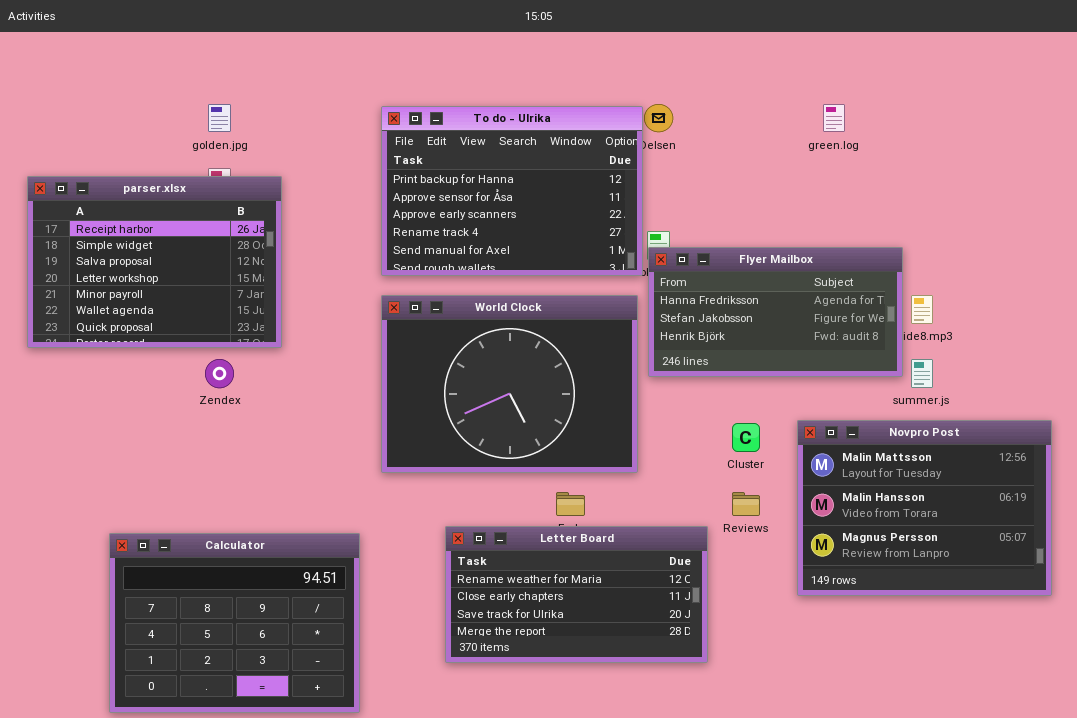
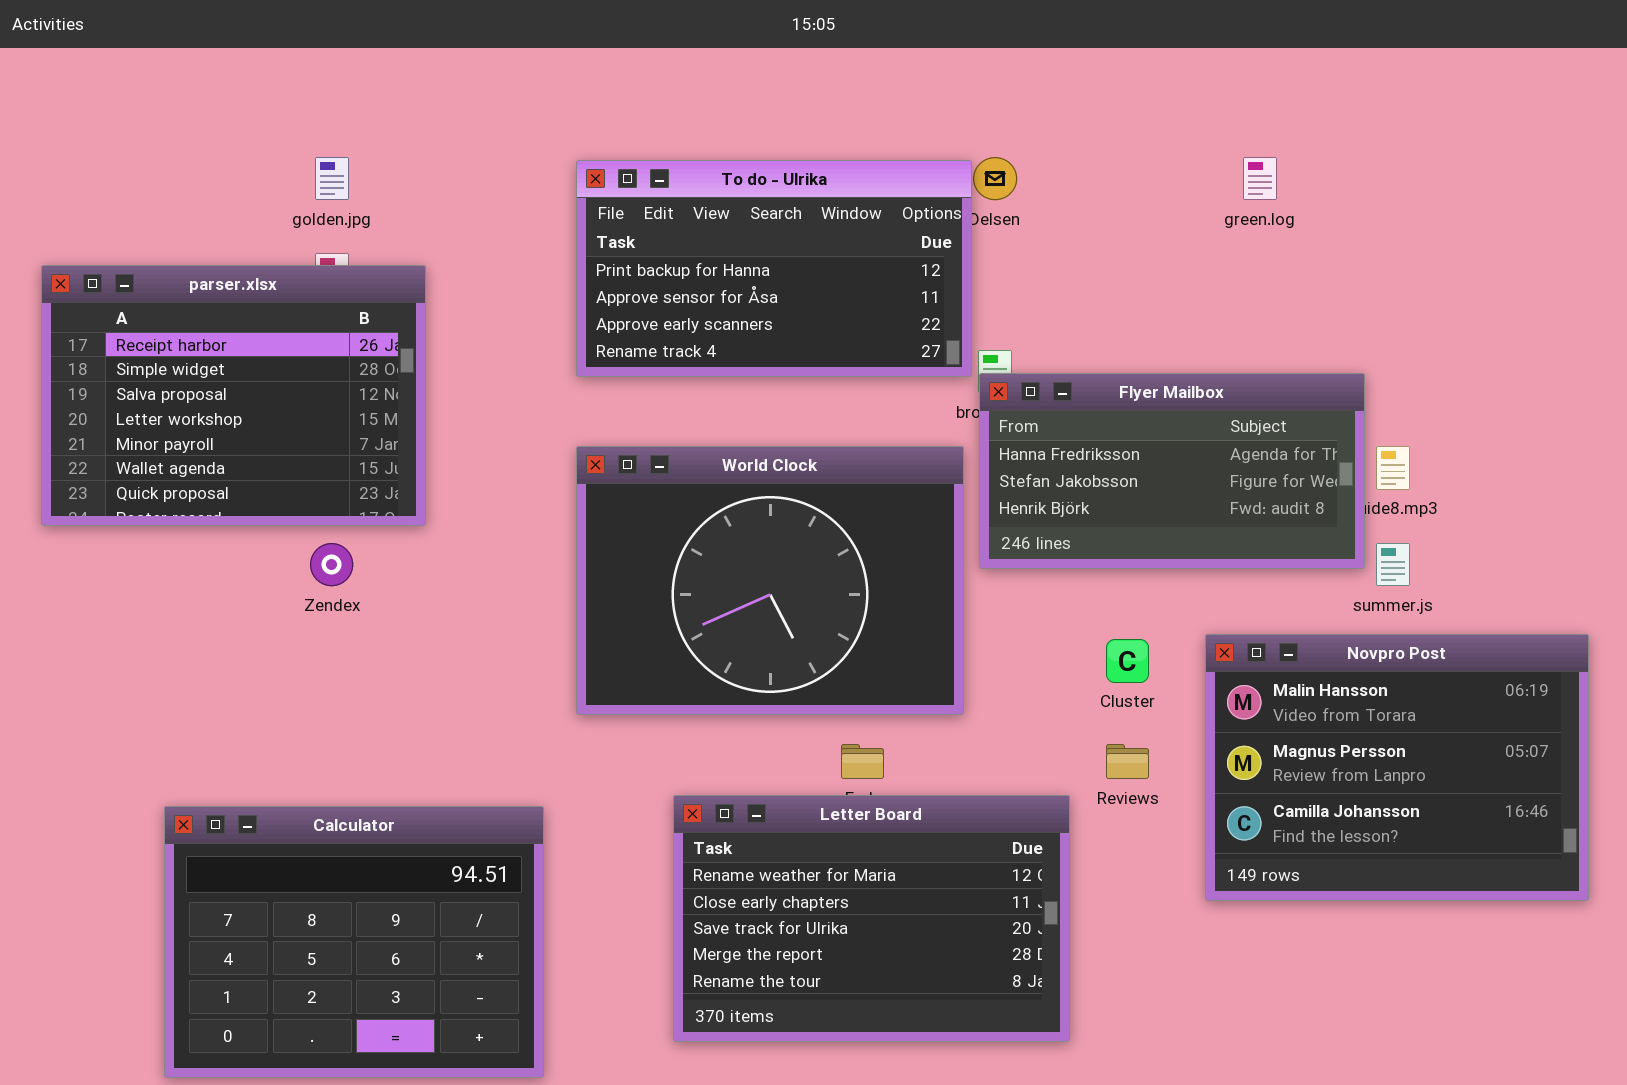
To do - Ulrika: [381,106,643,276] -> [576,160,972,377], resized
Novpro Post: [797,420,1052,596] -> [1205,634,1589,901], scrolled down 1 row
Letter Board: [445,526,708,663] -> [673,795,1070,1042], resized

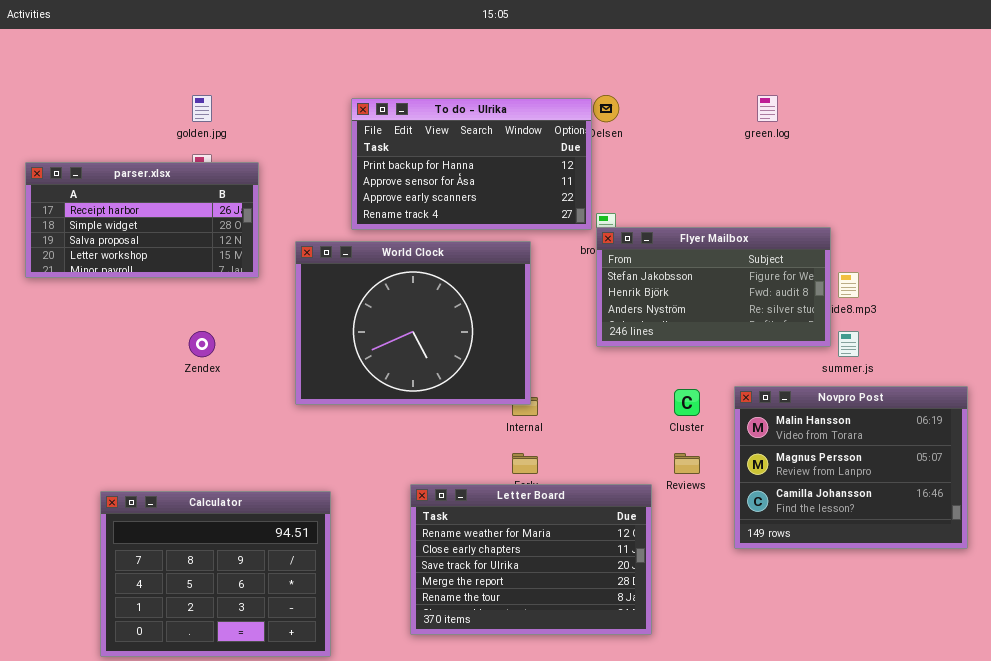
parser.xlsx: [41,265,426,526] -> [25,162,259,278], resized
Flyer Mailbox: [979,373,1365,569] -> [596,227,831,347], scrolled down 1 row
World Clock: [576,446,964,715] -> [295,241,531,405], moved

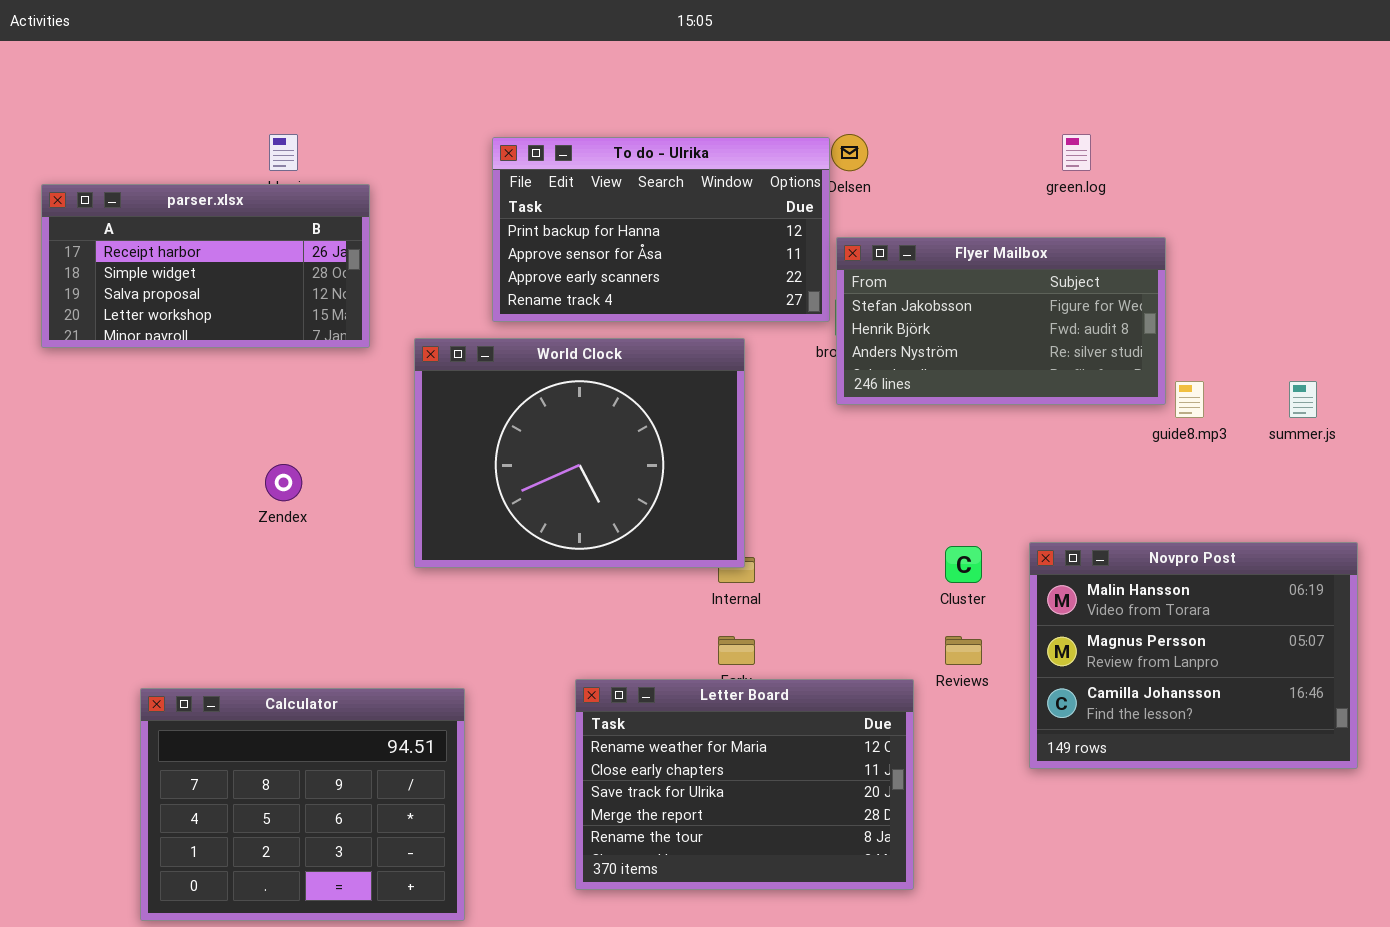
parser.xlsx: [25,162,259,278] -> [41,184,370,348], moved
Flyer Mailbox: [596,227,831,347] -> [836,237,1166,405], moved
summer.js: [838,331,859,357] -> [1289,381,1317,418], moved

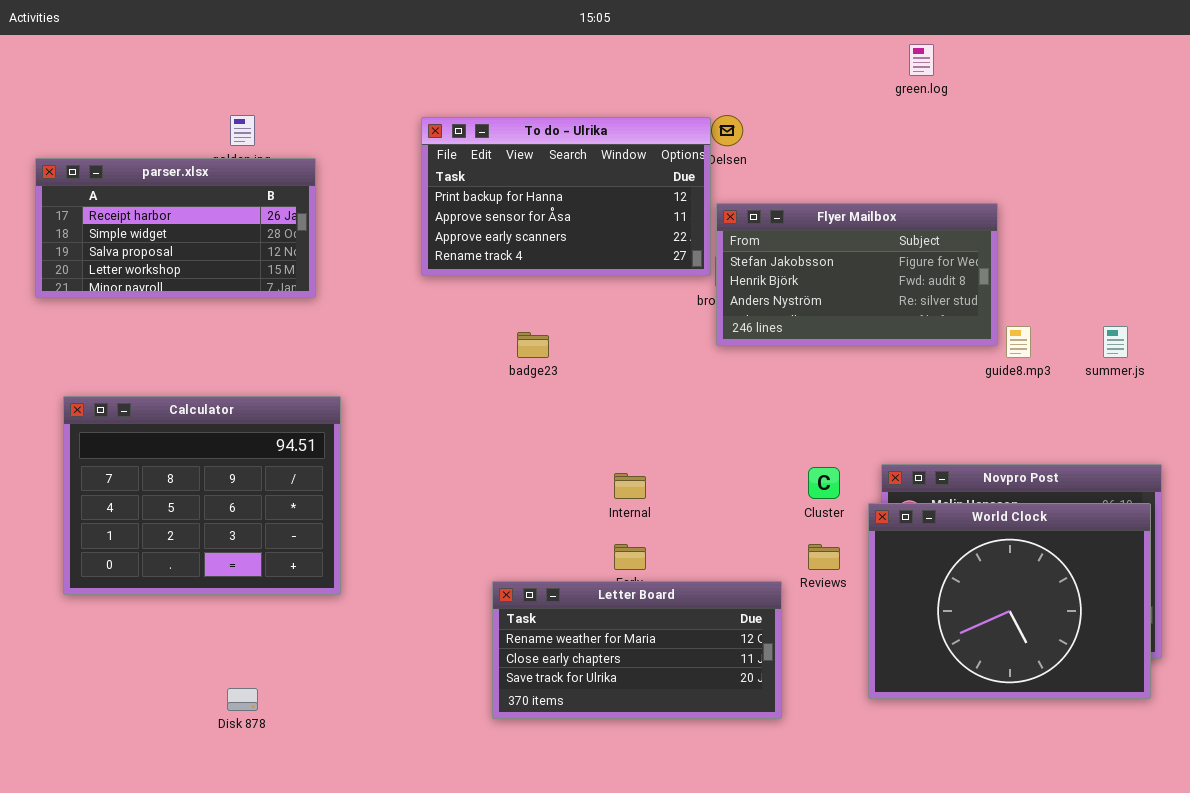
green.log: [1062,134,1091,171] -> [909,44,934,76], moved
World Clock: [414,338,745,568] -> [868,503,1151,699], moved
Letter Board: [575,679,914,890] -> [492,581,782,719], resized
Calculator: [140,688,465,921] -> [63,396,341,595], moved

